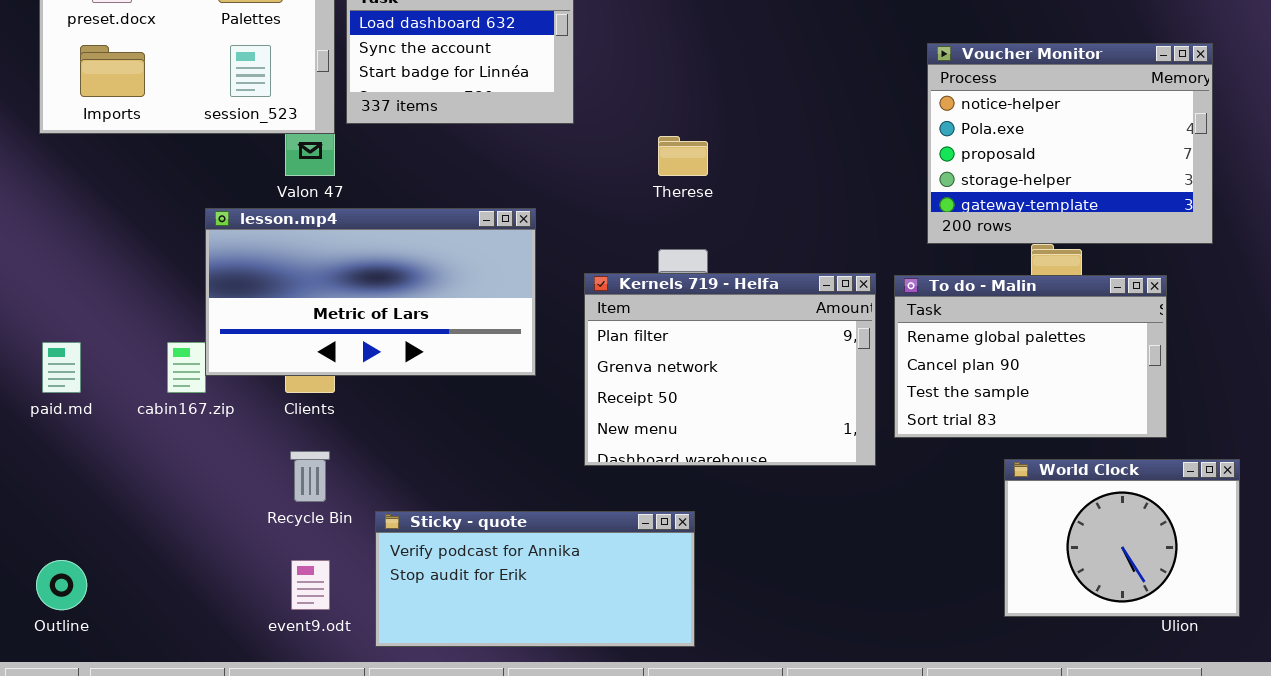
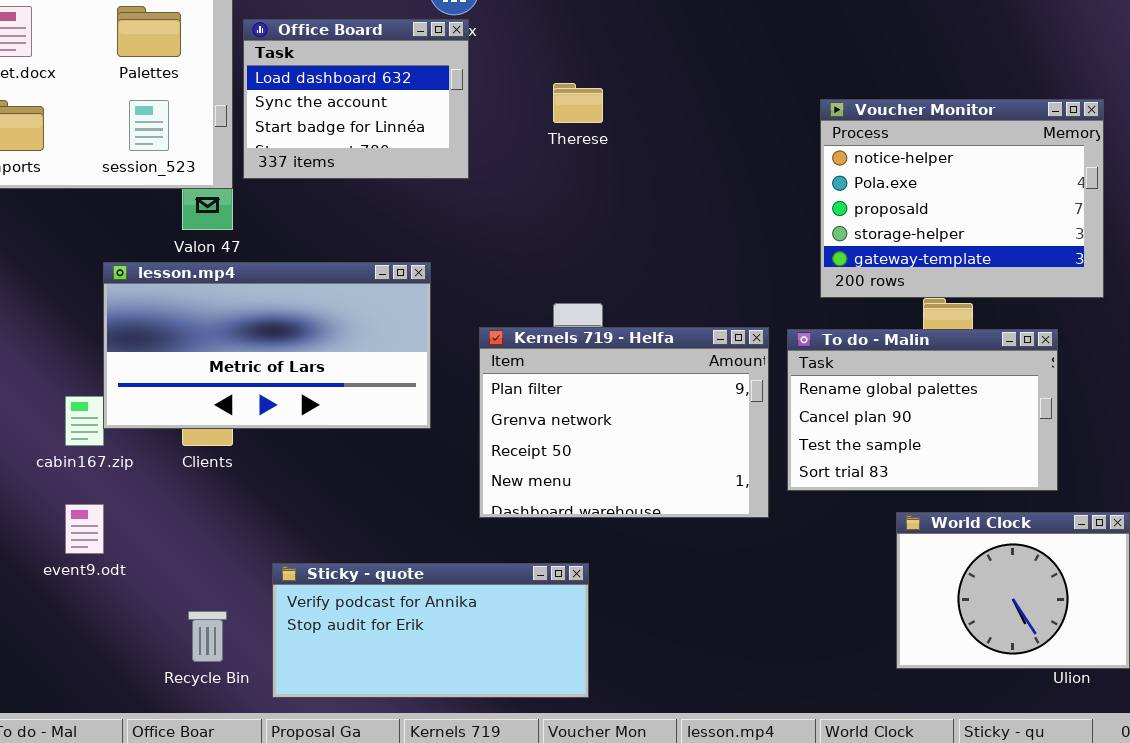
Therese: [658,136,708,176] -> [553,83,603,123], moved
Recycle Bin: [290,451,330,502] -> [188,611,227,662], moved
event9.odt: [291,560,330,610] -> [65,504,104,554], moved

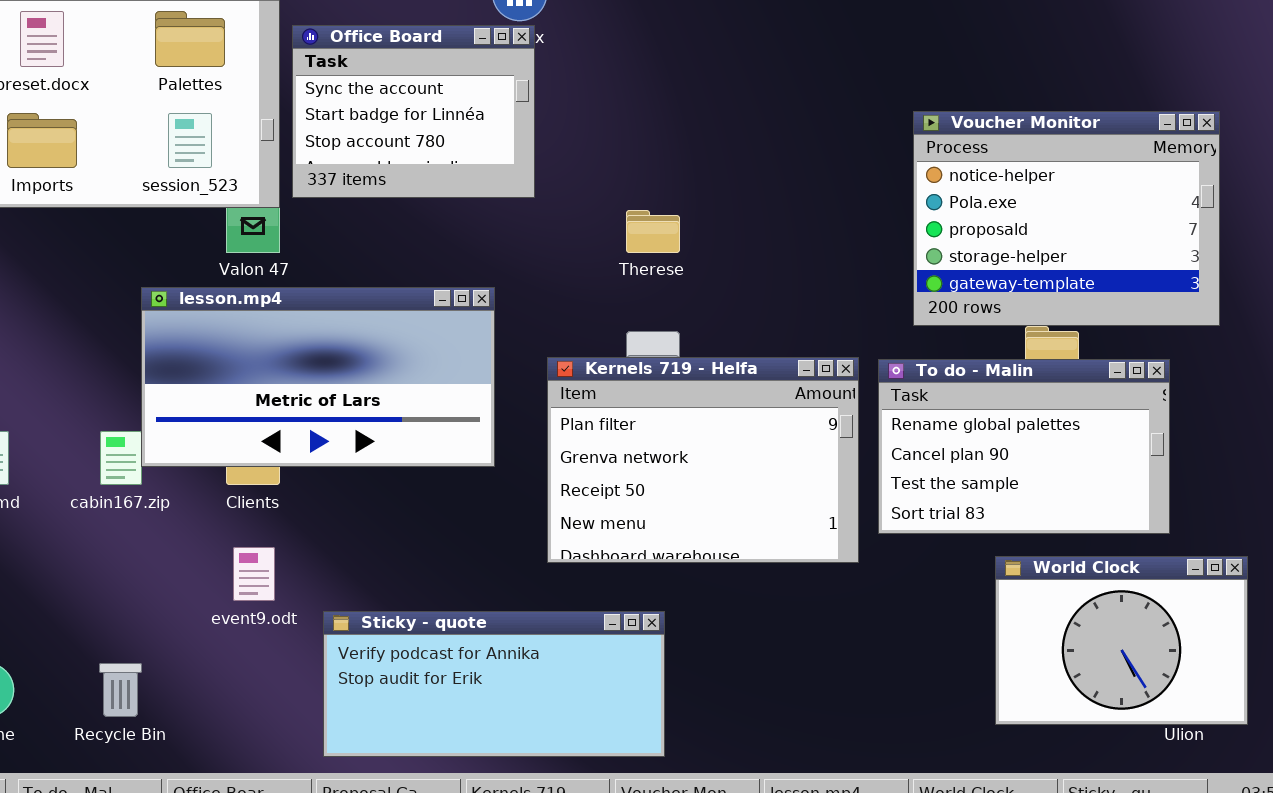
Office Board: [243,19,469,179] -> [292,25,535,198], scrolled down 1 row
Therese: [553,83,603,123] -> [626,210,680,253], moved
event9.odt: [65,504,104,554] -> [233,547,275,601], moved
Recycle Bin: [188,611,227,662] -> [99,663,142,717], moved

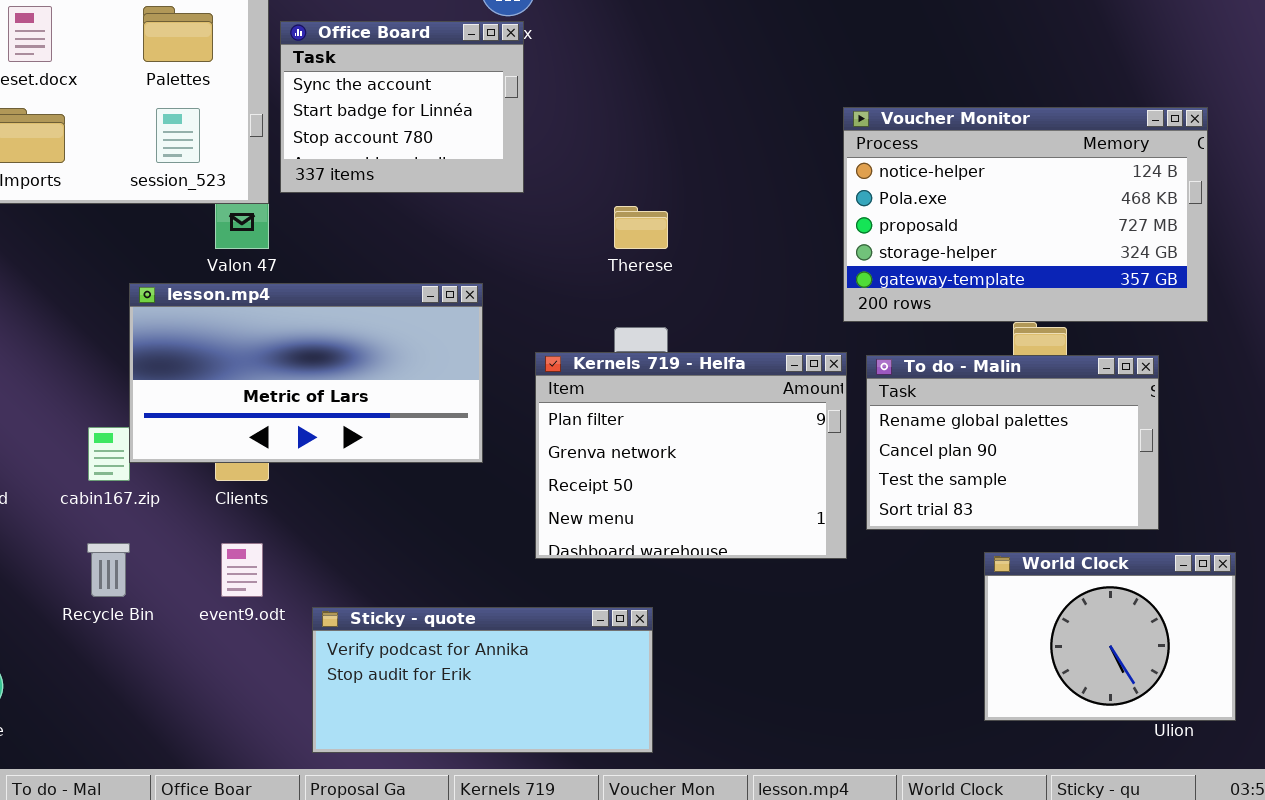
Voucher Monitor: [913,111,1220,326] -> [843,107,1208,322], resized
Recycle Bin: [99,663,142,717] -> [87,543,130,597], moved

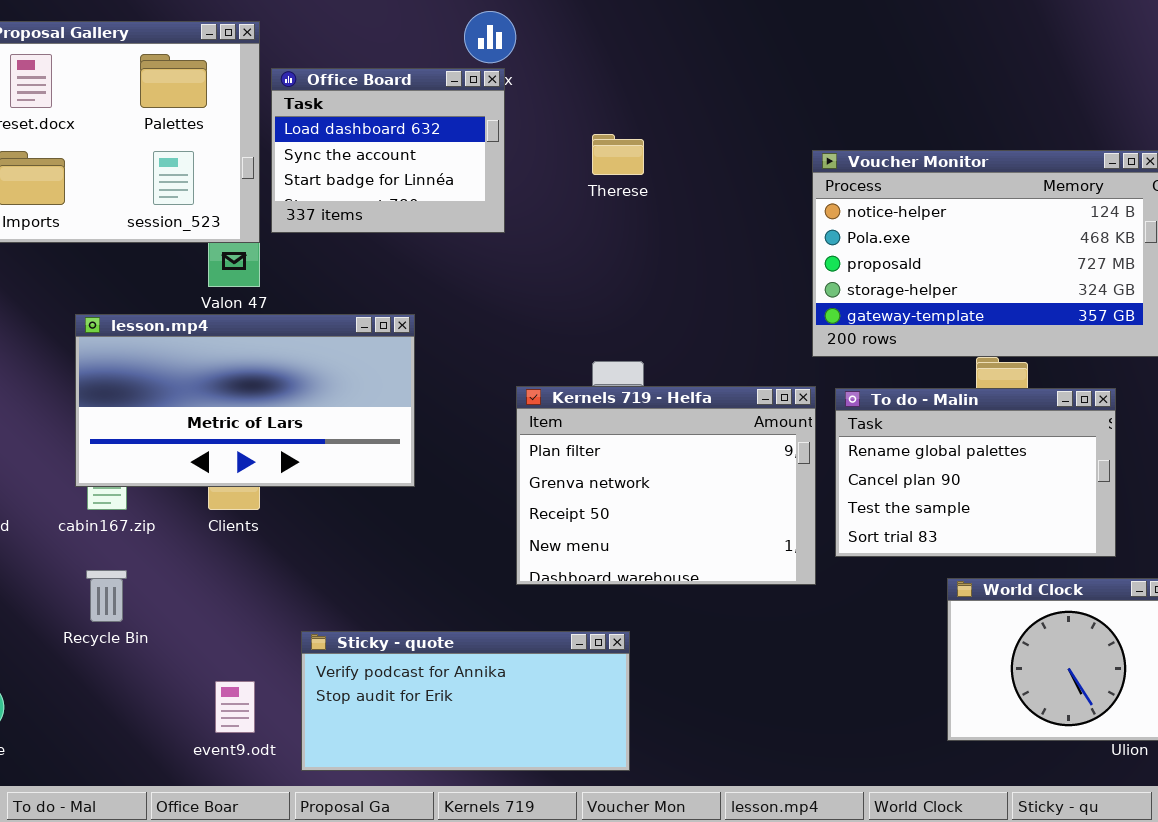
Office Board: [280,21,524,193] -> [271,68,505,233], scrolled up 1 row
Therese: [614,206,668,249] -> [592,134,644,175], moved
lesson.mp4: [129,283,483,463] -> [75,314,415,487], moved
event9.odt: [221,543,263,597] -> [215,681,255,733], moved

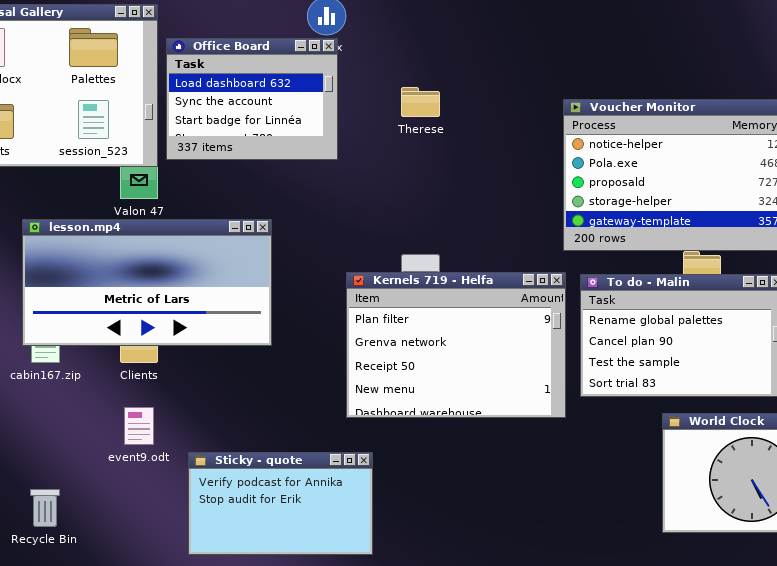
Recycle Bin: [86,570,127,622] -> [30,489,60,527], moved
Sticky - quote: [301,631,630,771] -> [188,452,373,555], resized
event9.odt: [215,681,255,733] -> [124,407,154,445], moved

